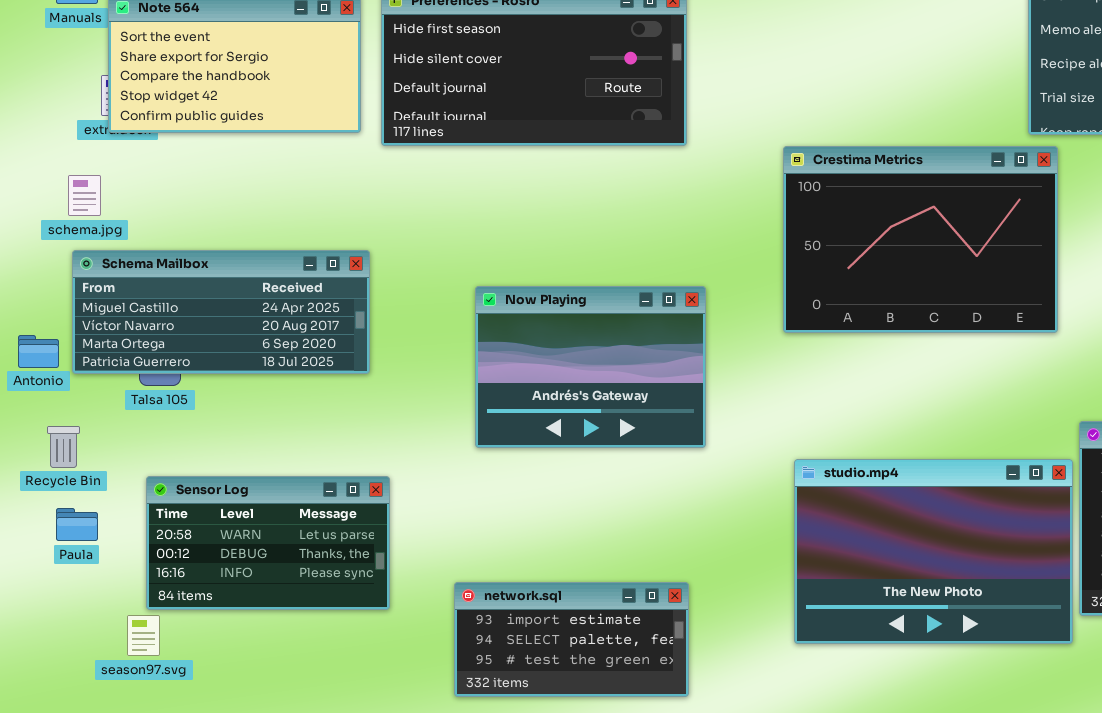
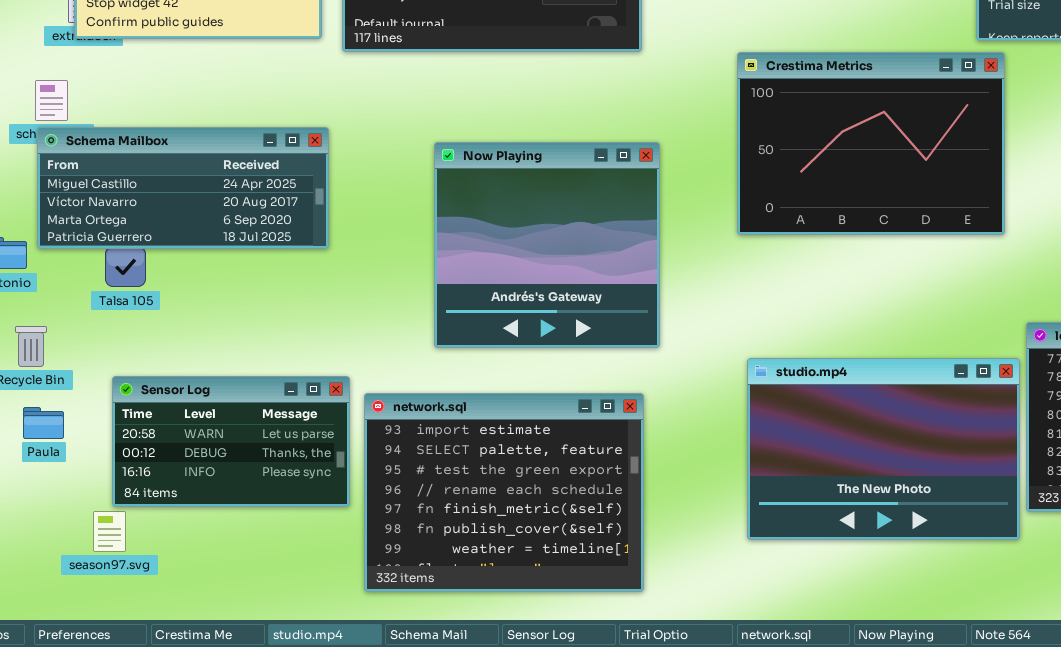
Schema Mailbox: [72,250,370,374] -> [37,127,329,249], moved
Now Playing: [475,286,706,448] -> [434,142,660,348], resized
network.sql: [454,582,689,697] -> [364,393,644,592], resized

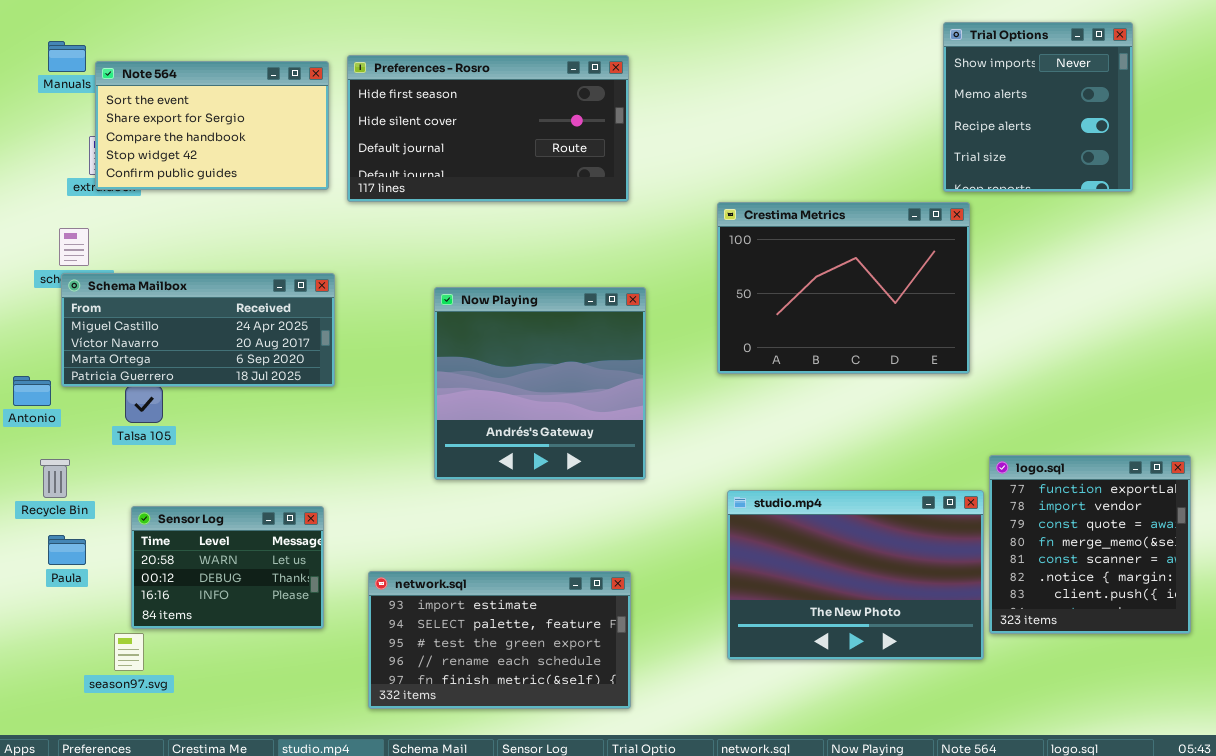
Sensor Log: [112,376,350,507] -> [131,506,324,629], resized
network.sql: [364,393,644,592] -> [368,571,631,709], resized

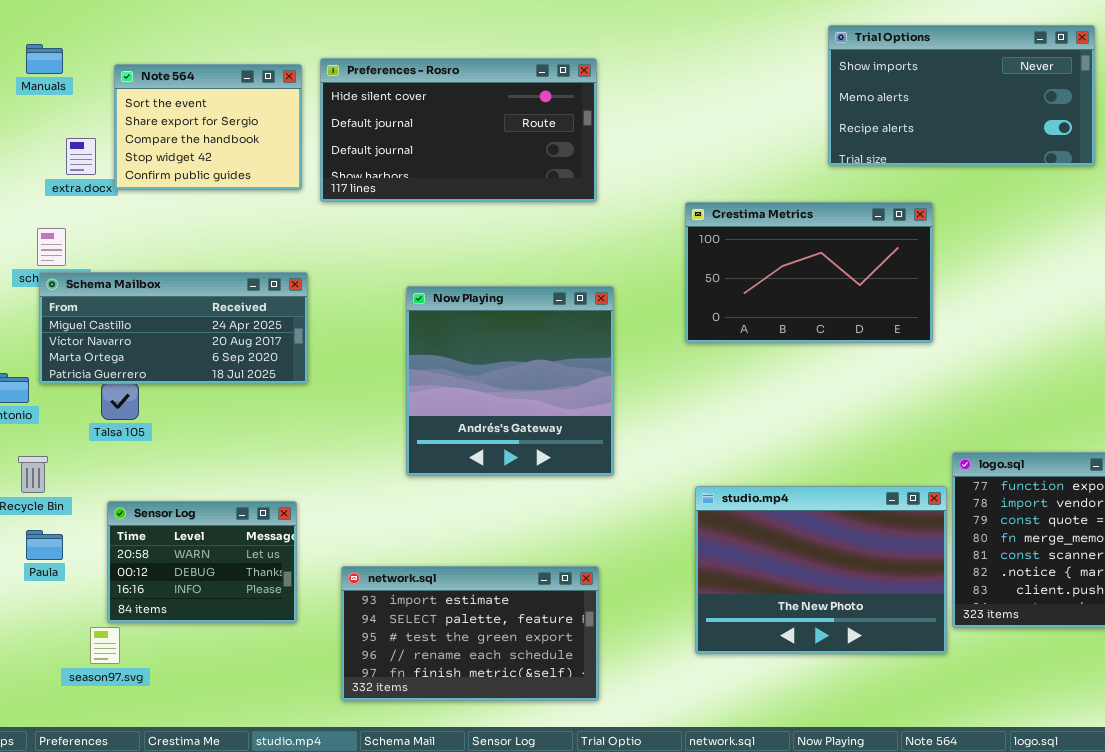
Trial Options: [943,22,1133,192] -> [828,25,1095,166], resized
Preferences - Rosro: [347,55,629,202] -> [320,58,597,202], scrolled down 1 row
Note 564: [95,61,329,190] -> [114,64,302,190], resized
Crestima Metrics: [717,202,970,374] -> [685,202,933,343], resized

